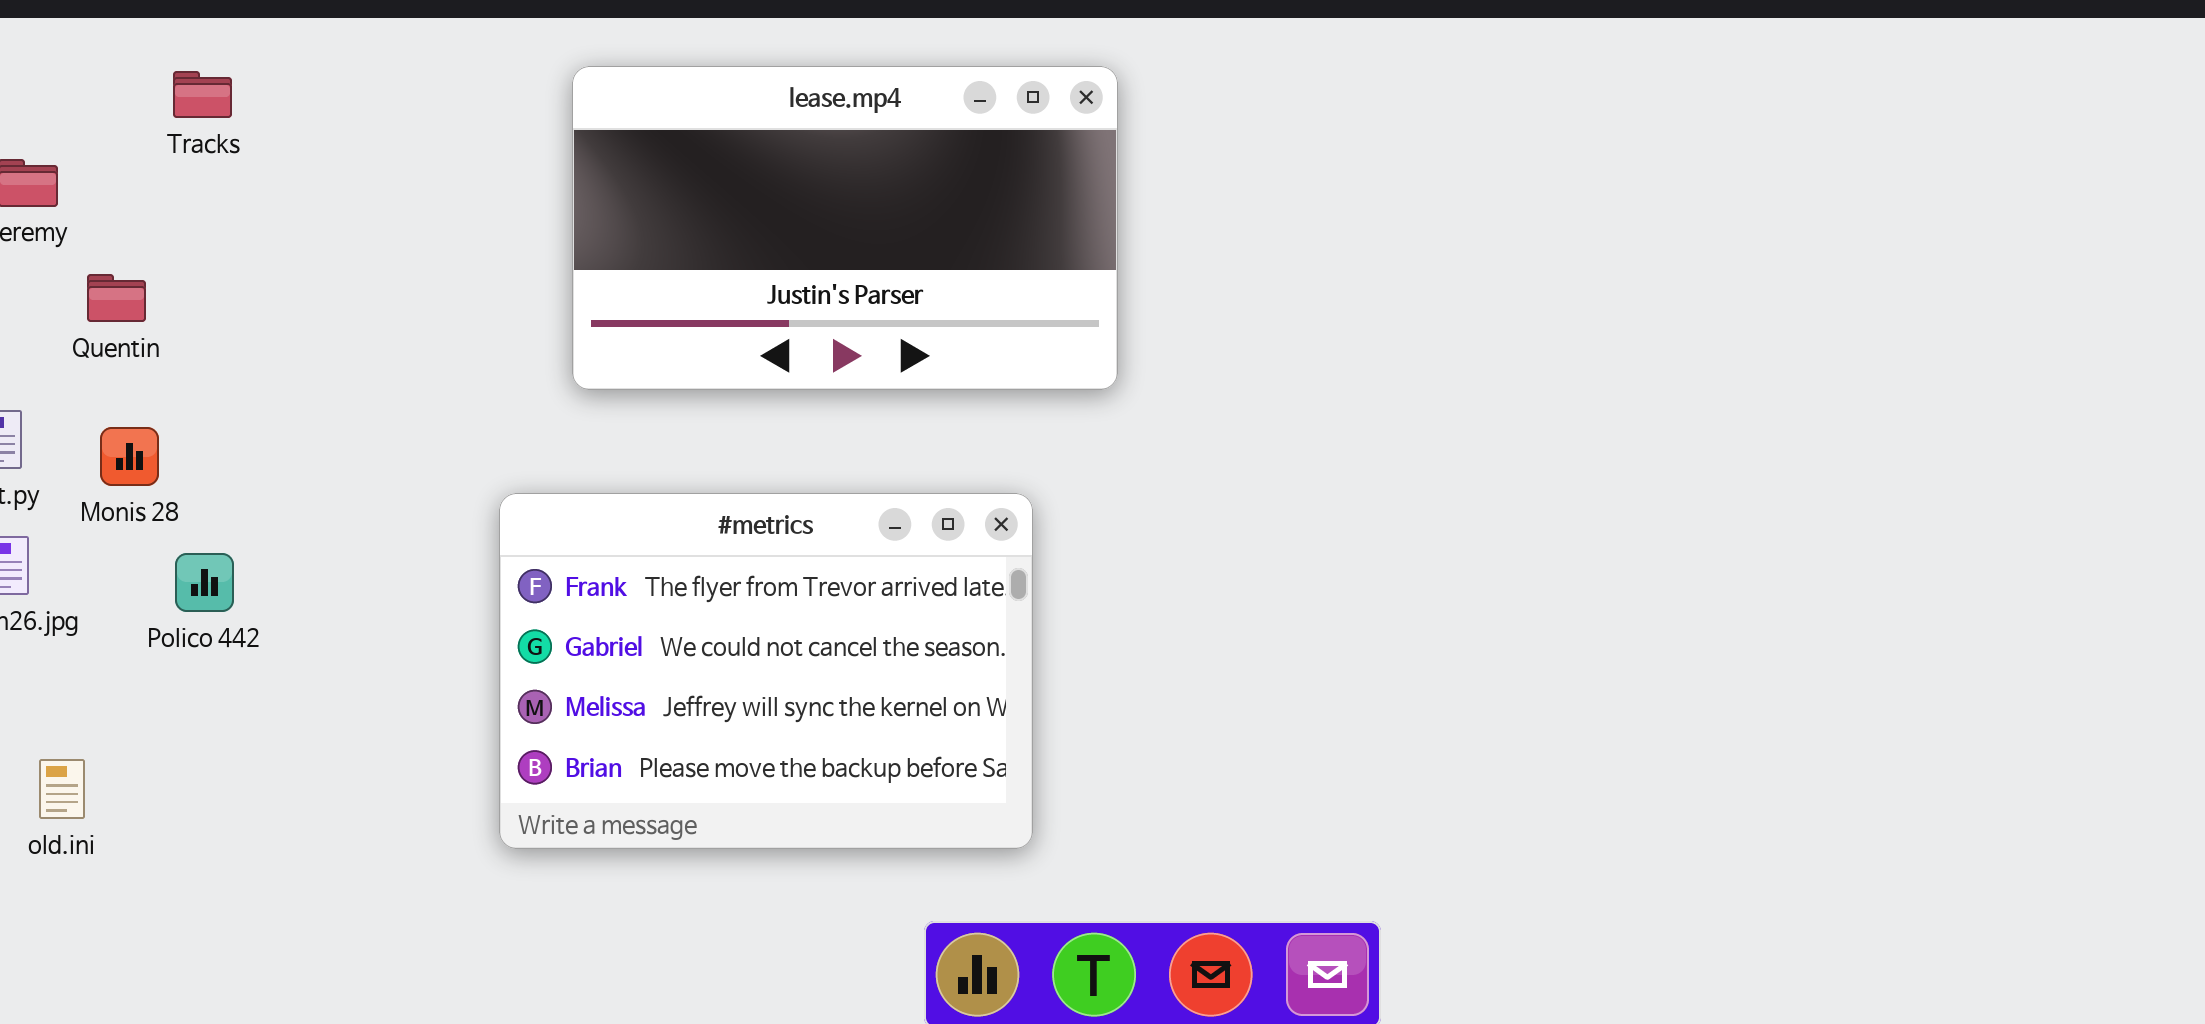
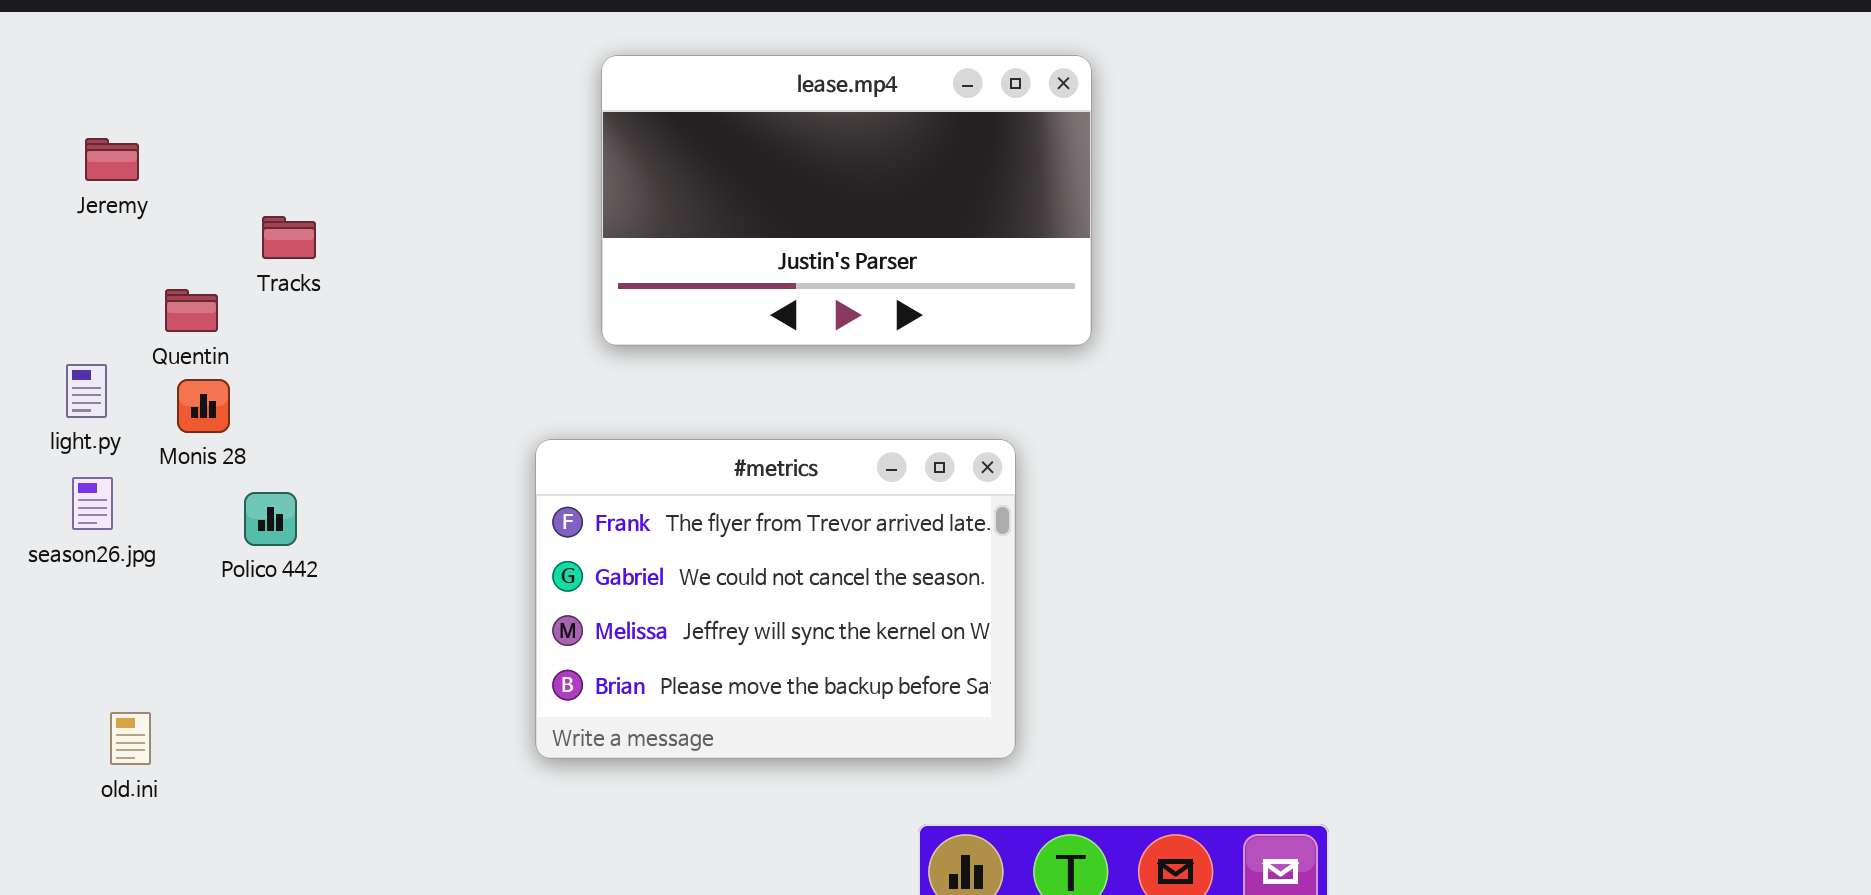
Tracks: [173,71,232,118] -> [262,216,316,259], moved
Quentin: [87,274,146,322] -> [165,289,218,332], moved
old.ini: [39,759,85,819] -> [110,712,151,765], moved

